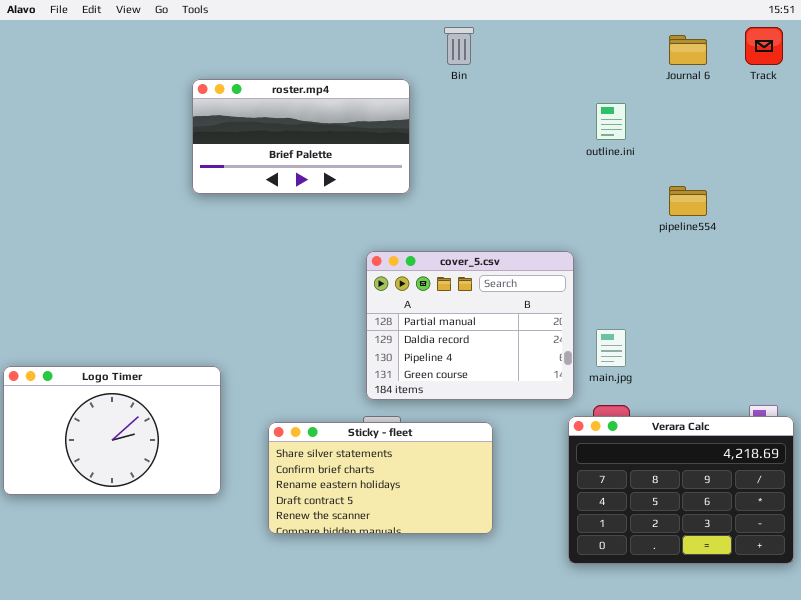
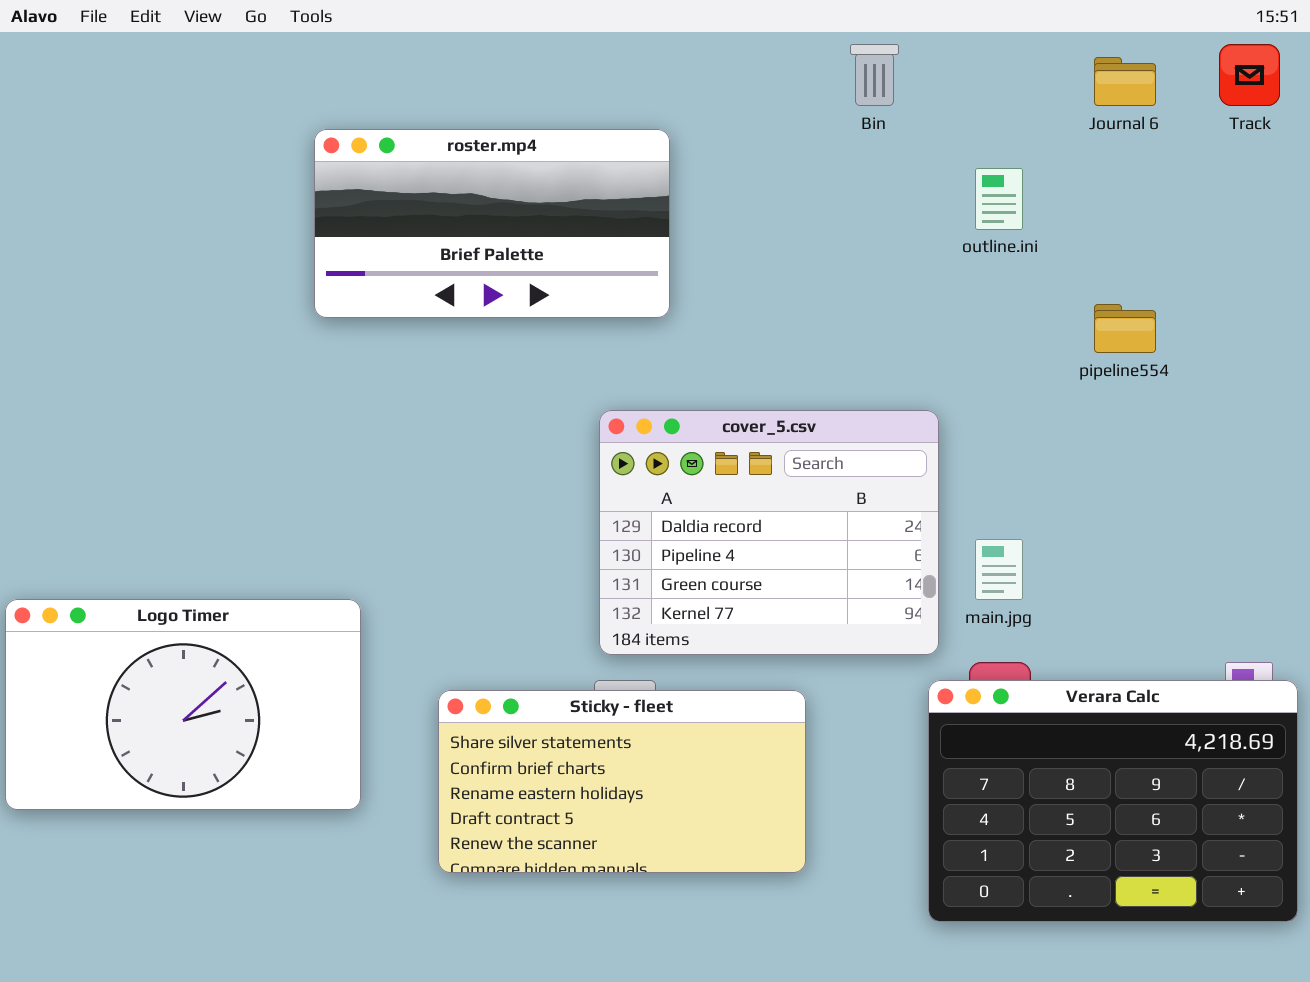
Bin: [444,27,474,65] -> [850,44,899,106], moved
cover_5.csv: [366,251,574,400] -> [599,410,939,655], scrolled down 1 row

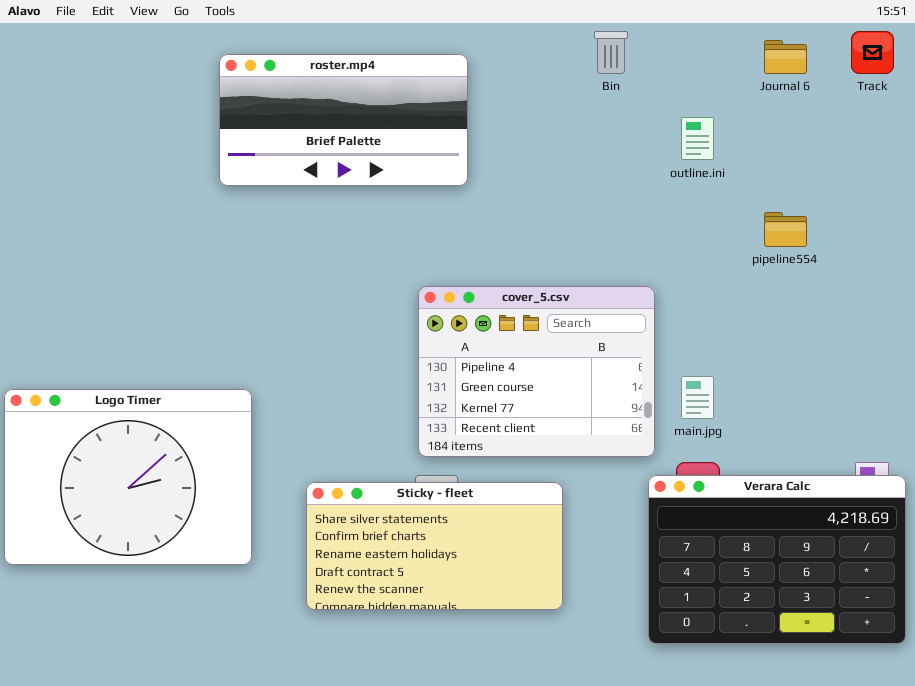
roster.mp4: [314,129,670,318] -> [219,54,468,186], moved
cover_5.csv: [599,410,939,655] -> [418,286,655,457], scrolled down 1 row
Logo Timer: [5,599,361,810] -> [4,389,252,565], resized

